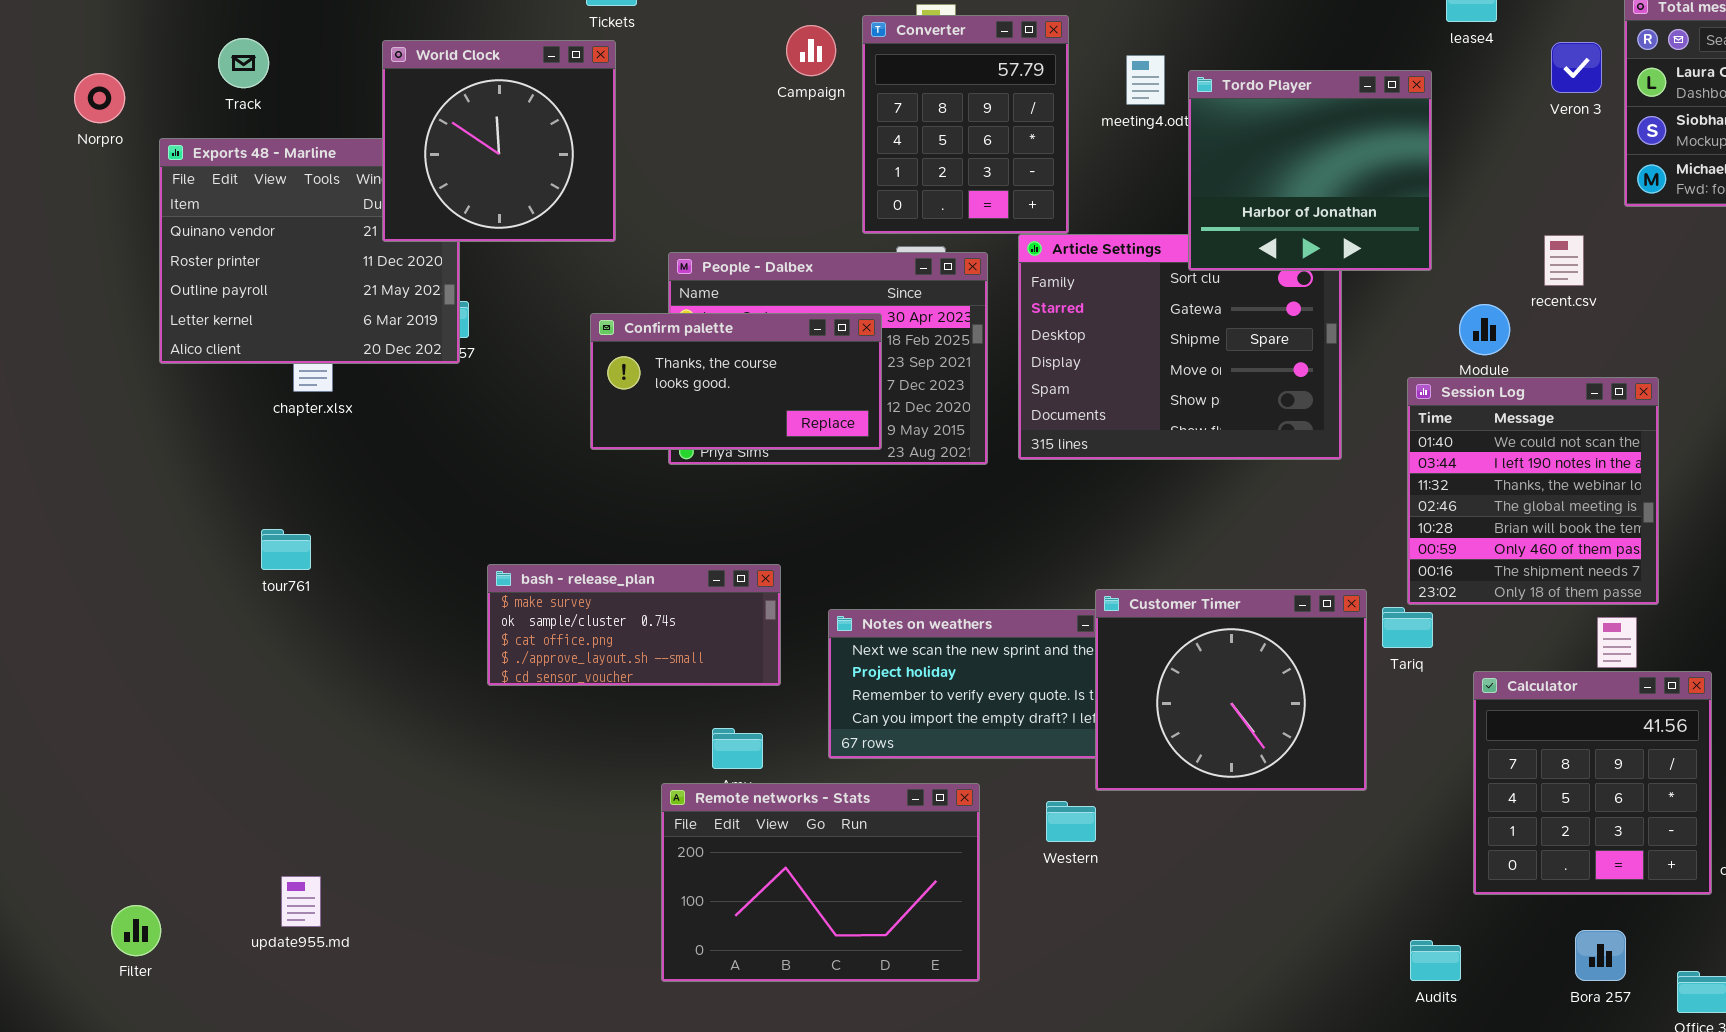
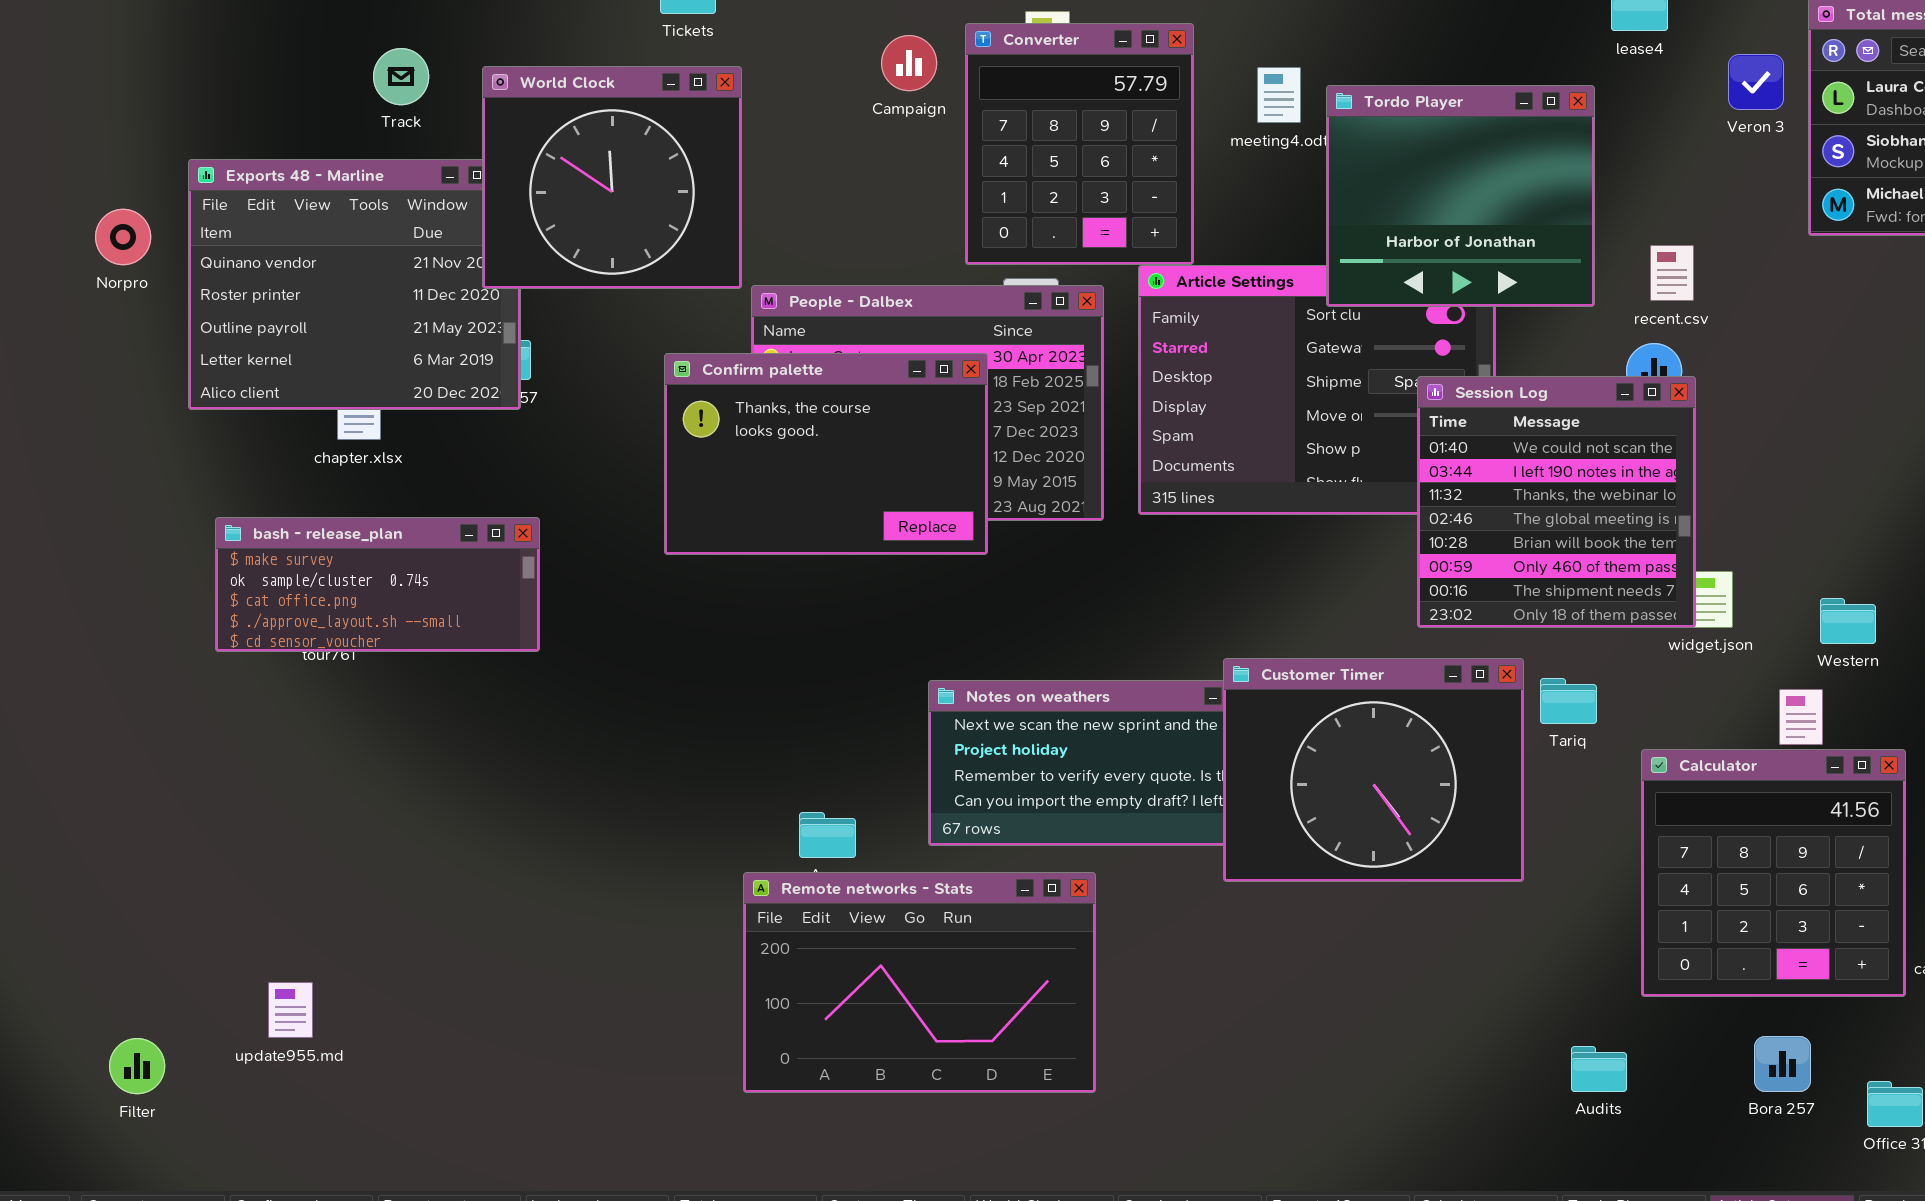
Track: [218,38,269,88] -> [373,48,429,105], moved
World Clock: [382,40,616,242] -> [482,66,742,289], moved
Norpro: [74,73,125,123] -> [95,209,151,265], moved
recent.csv: [1544,235,1584,286] -> [1650,245,1694,301], moved
Confirm palette: [590,313,882,450] -> [664,353,988,555], resized
Session Log: [1407,377,1659,605] -> [1417,376,1696,628], moved
bash - release_plan: [487,564,781,686] -> [215,517,540,652], moved
Western: [1046,801,1096,842] -> [1820,598,1876,644], moved
update955.md: [281,876,321,927] -> [268,982,313,1038], moved
Filter: [111,905,161,956] -> [109,1038,165,1094], moved

